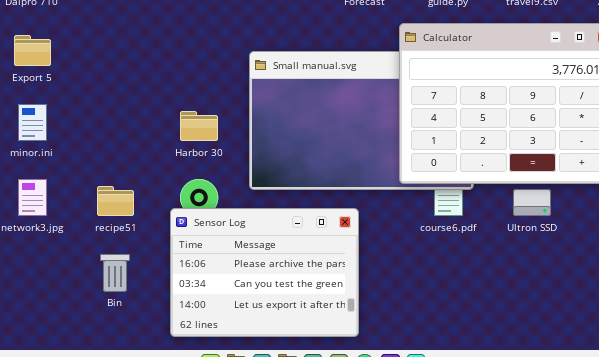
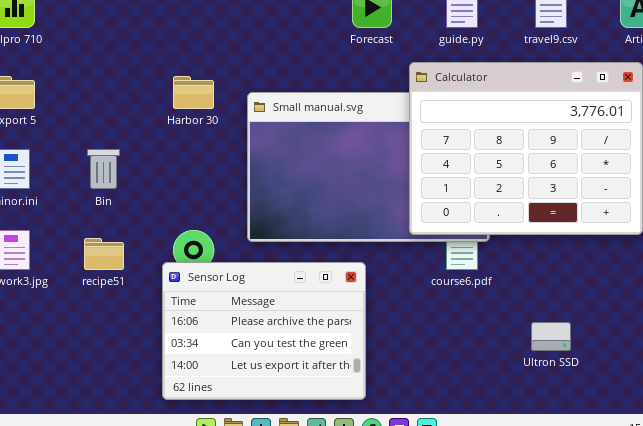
Harbor 30: [180,111,218,141] -> [173,76,214,109], moved
Ultron SSD: [513,189,551,216] -> [531,322,571,351], moved
Bin: [100,254,130,292] -> [87,149,120,189], moved

